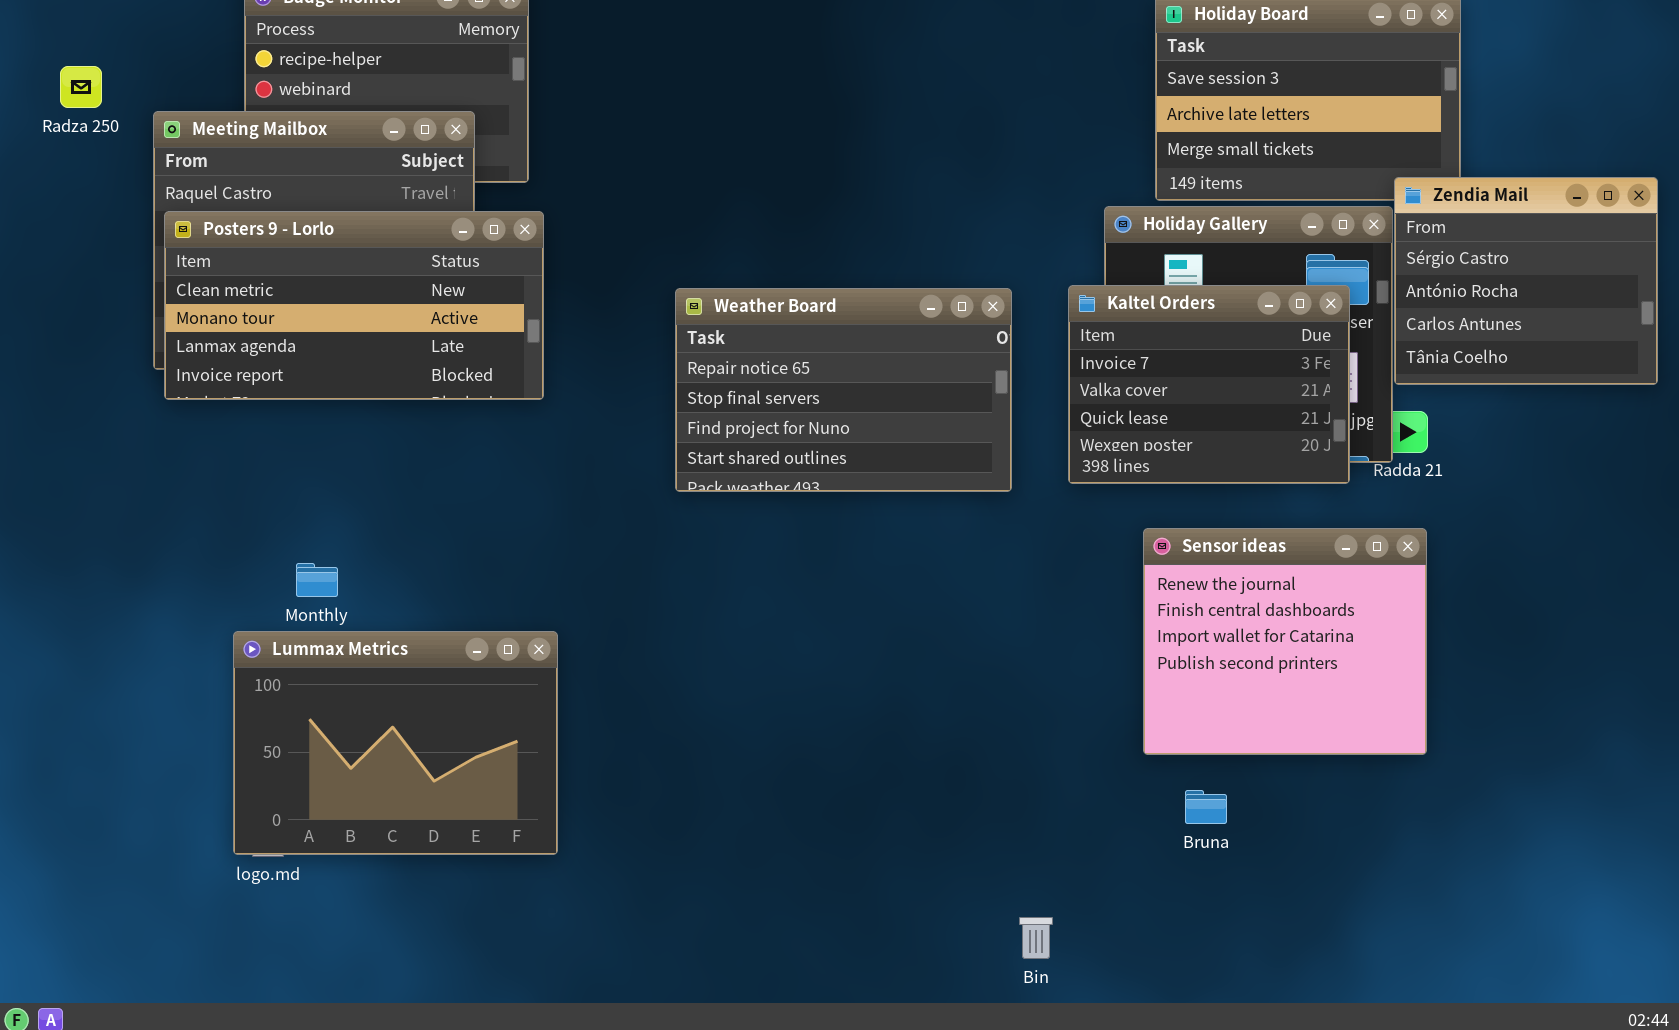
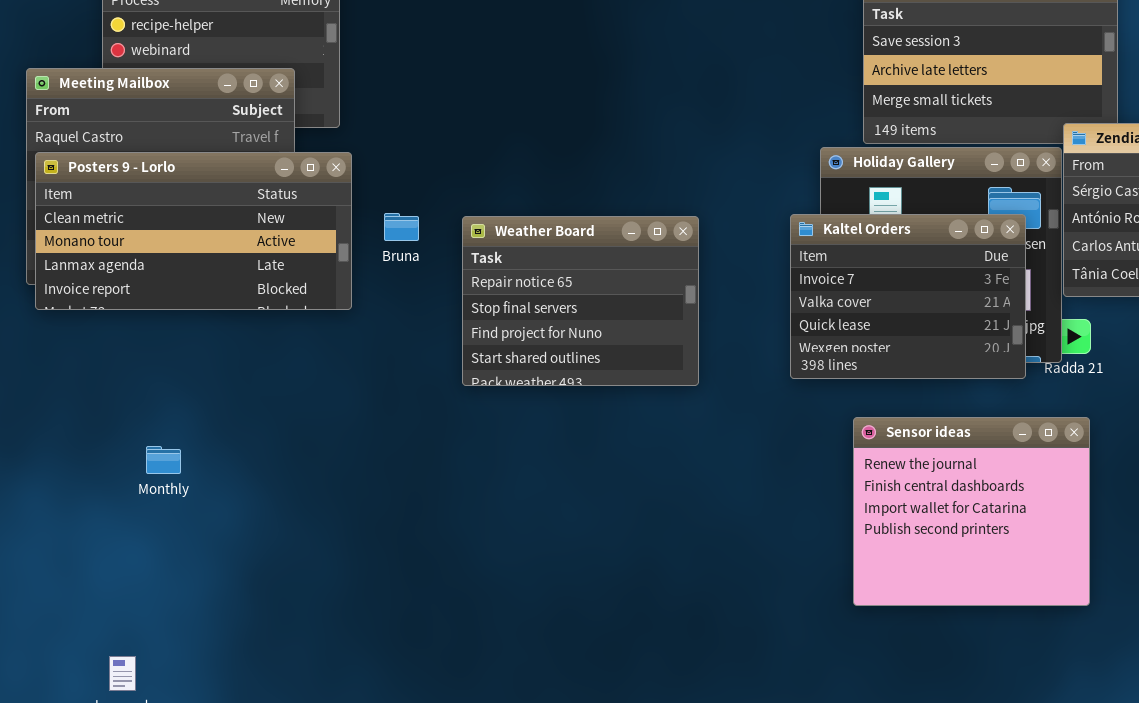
Weather Board: [675,288,1012,492] -> [462,216,699,386], resized
Lummax Metrics: [233,631,558,855] -> none, closed
Bruna: [1185,790,1227,824] -> [384,213,419,241], moved

